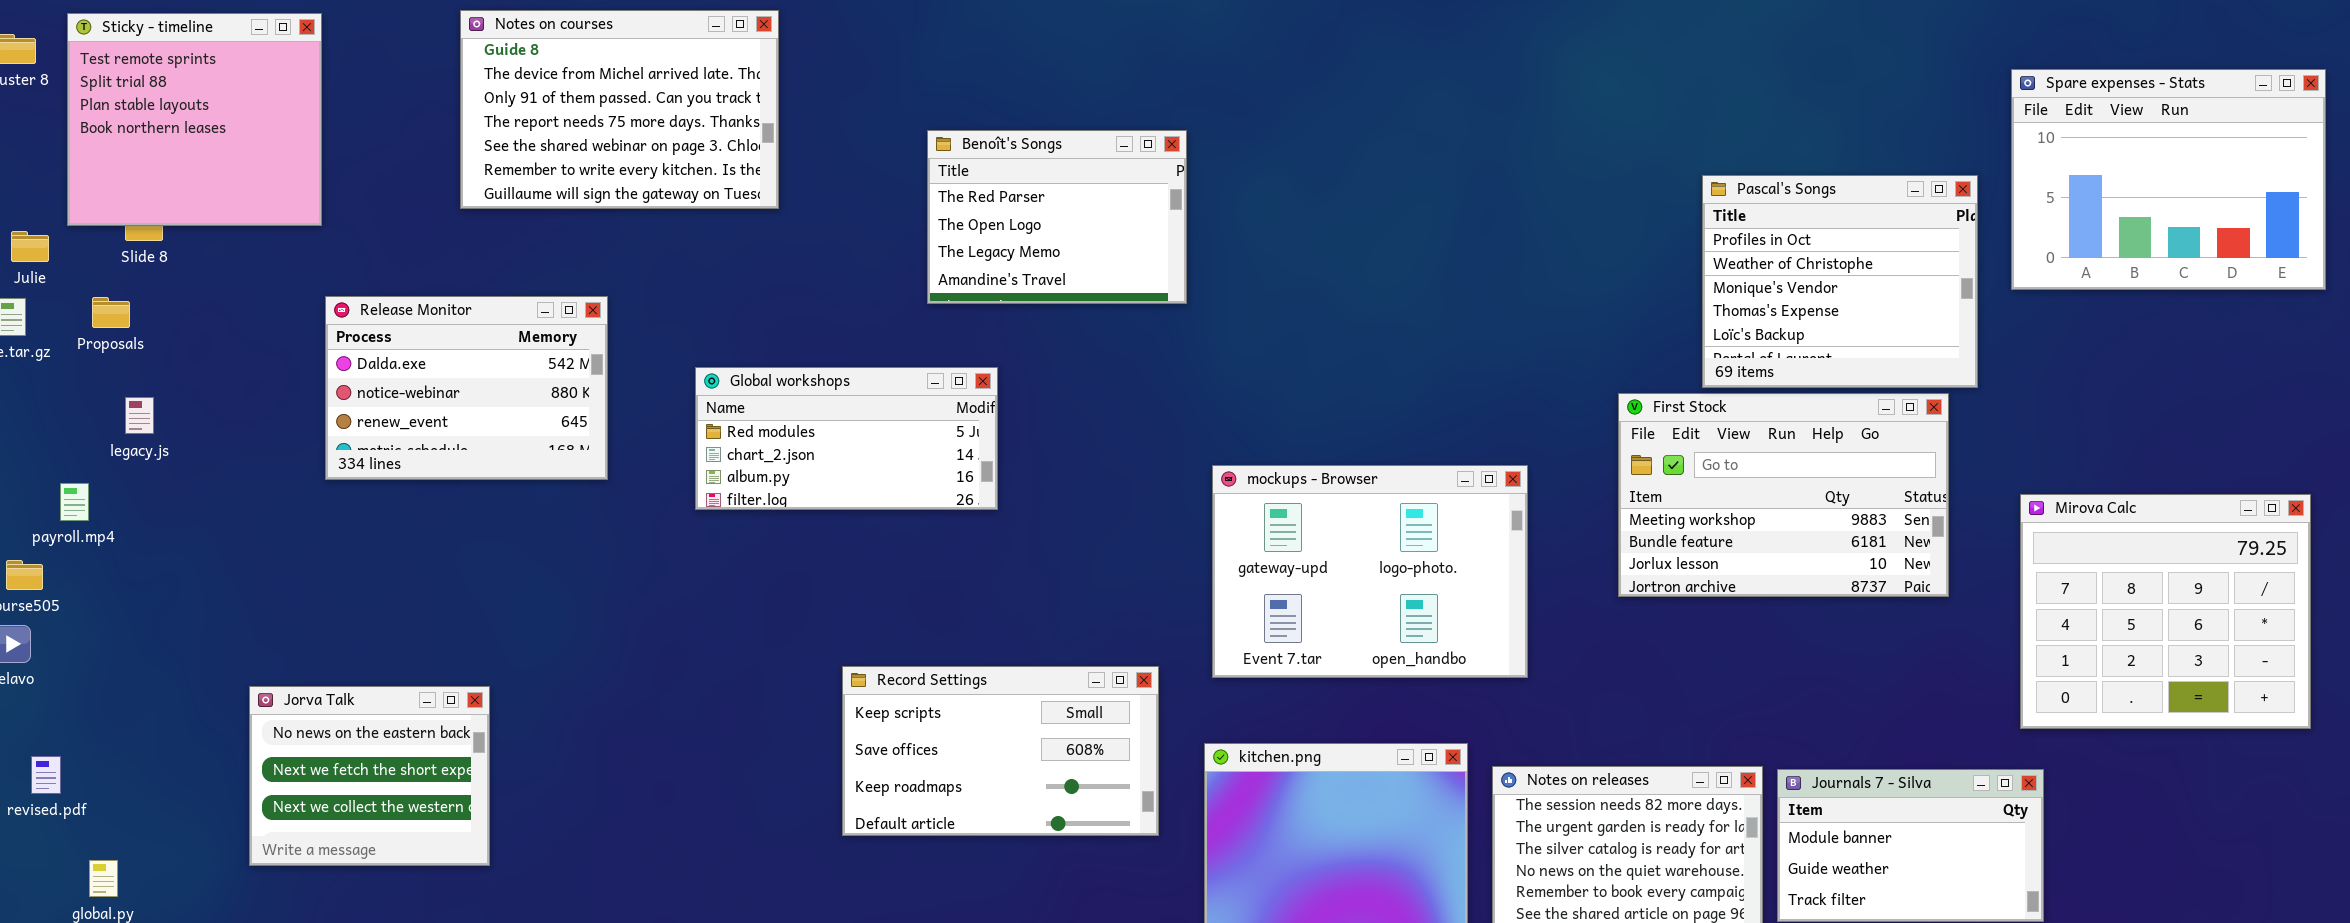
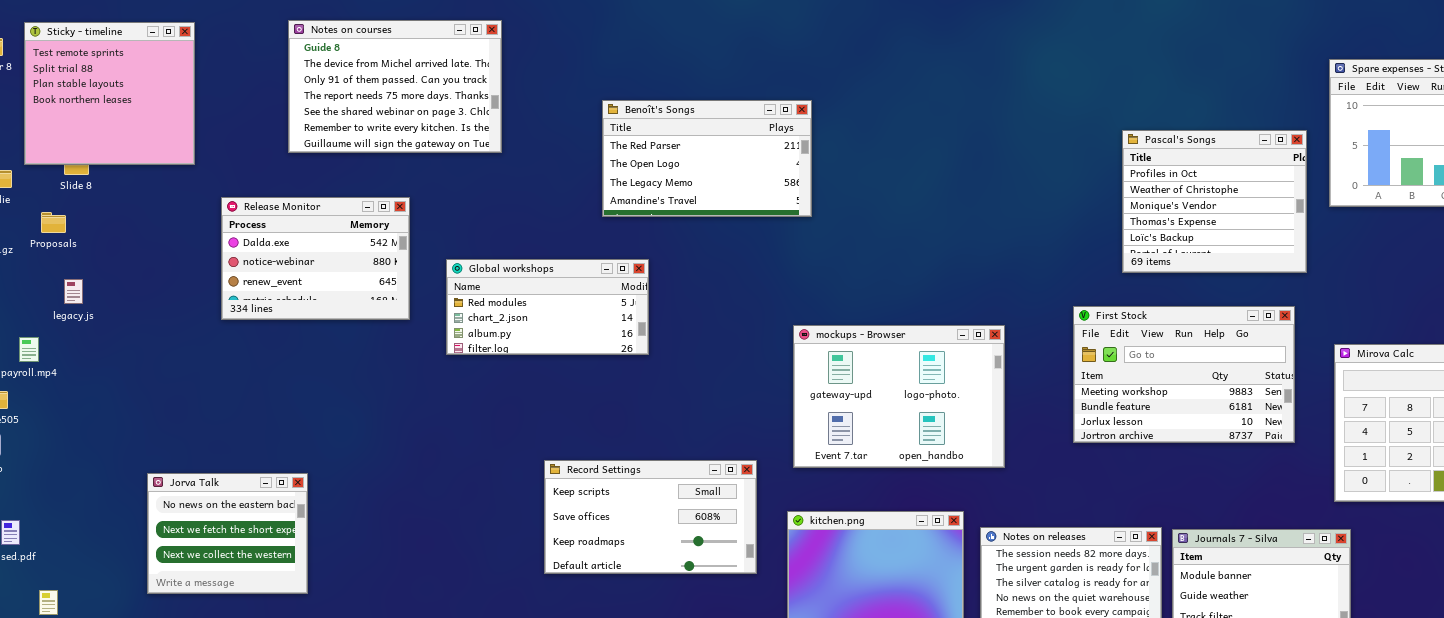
Benoît's Songs: [927,130,1187,304] -> [602,100,812,217], resized
Release Monitor: [325,296,608,480] -> [221,197,410,320], moved
First Stock: [1618,393,1949,597] -> [1073,306,1295,443], moved

